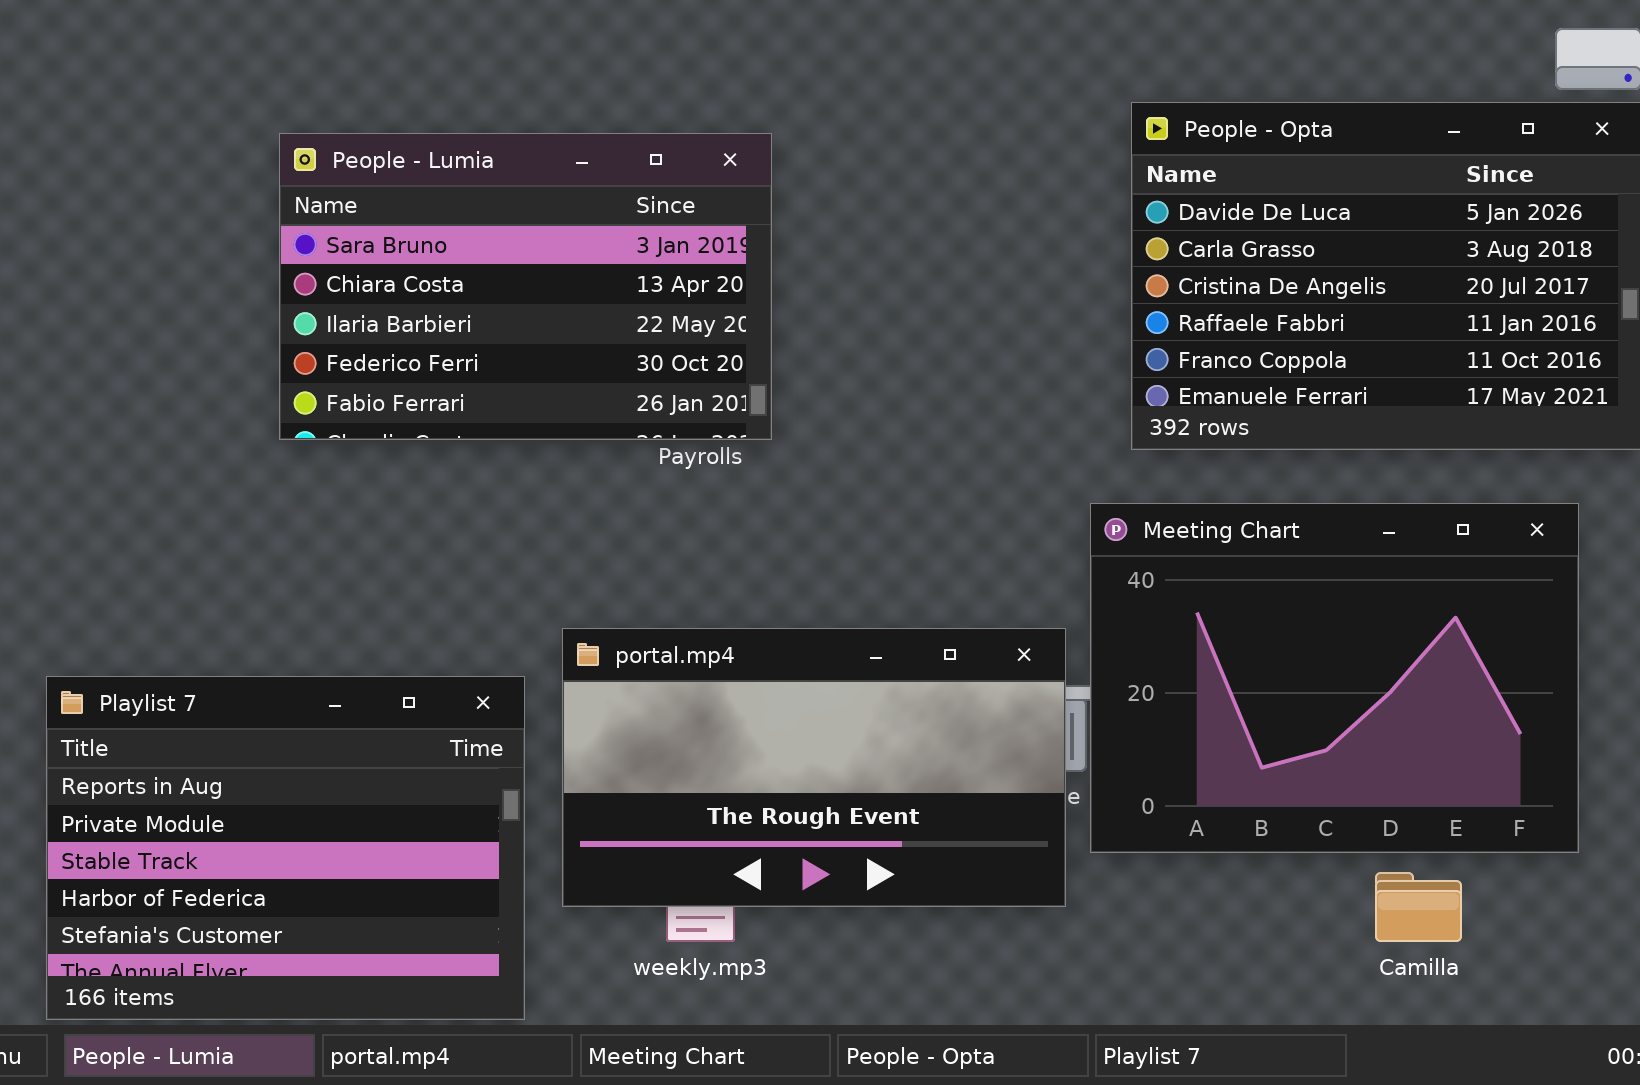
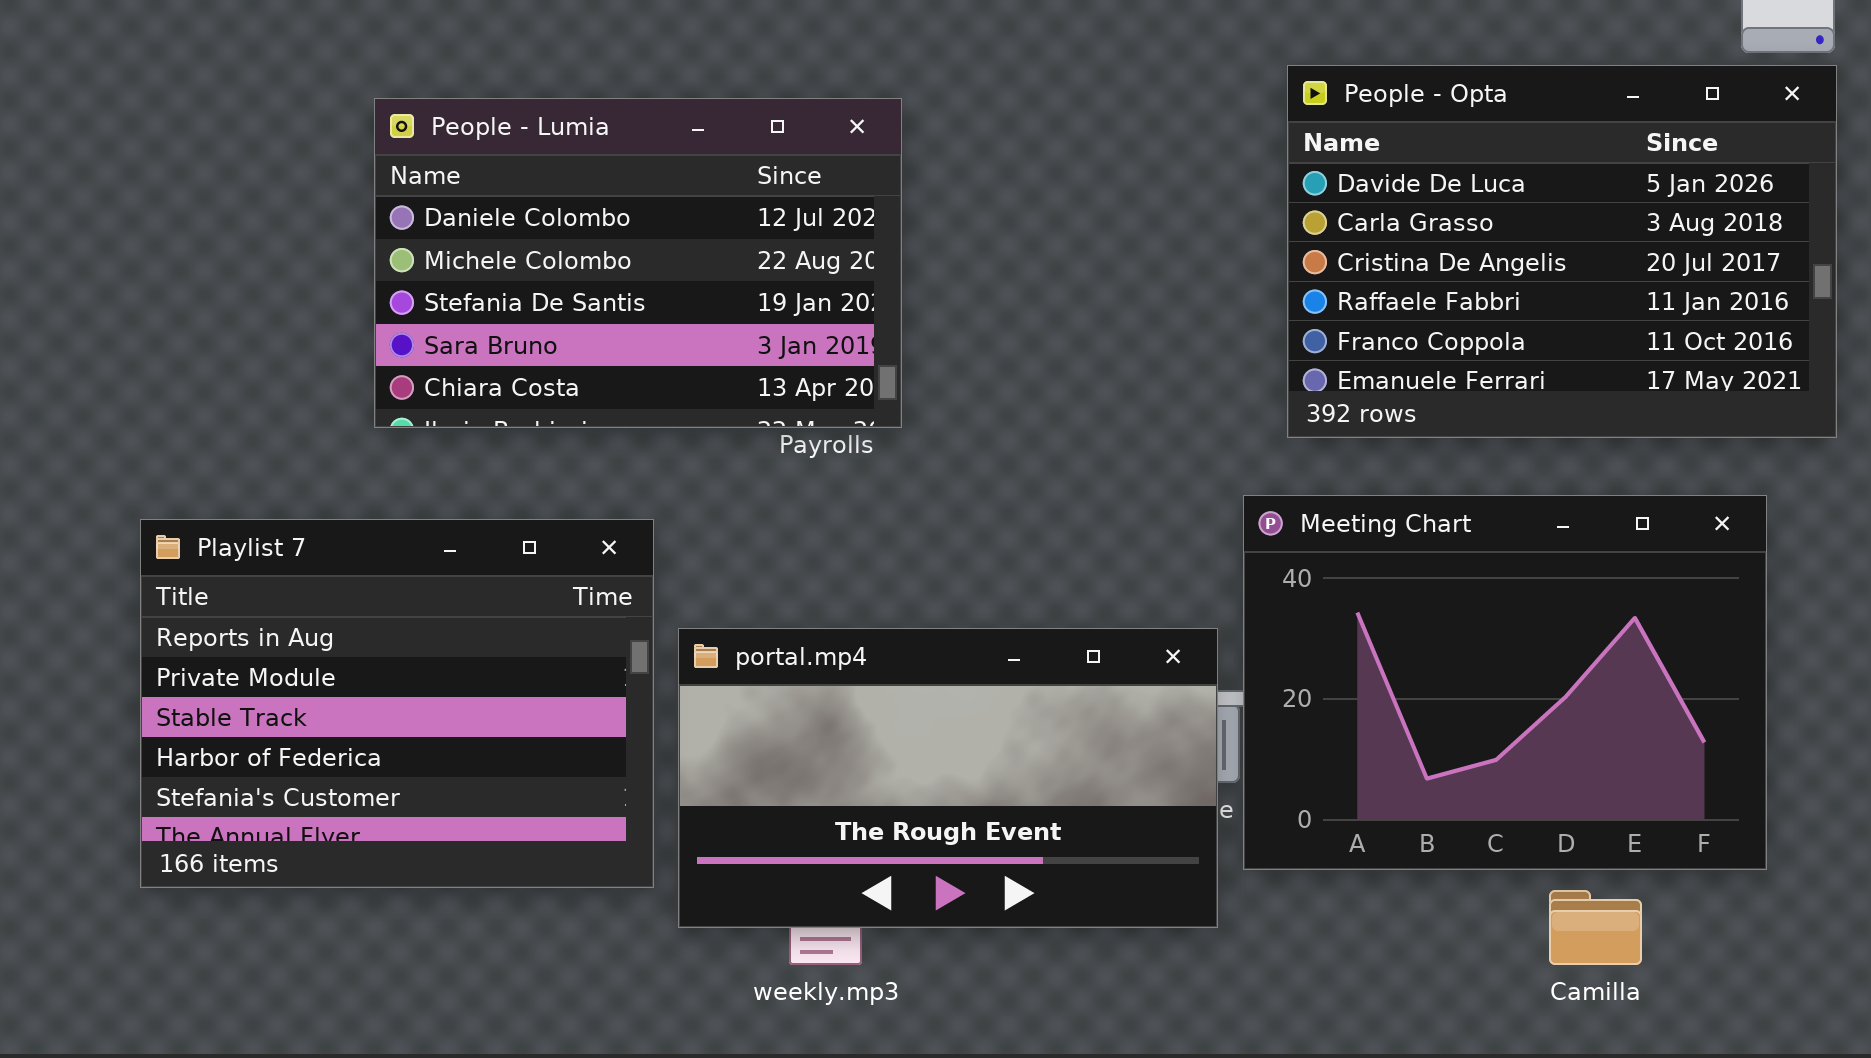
People - Lumia: [279,133,772,440] -> [374,98,902,428], scrolled up 3 rows
Playlist 7: [46,676,525,1020] -> [140,519,654,888], moved

